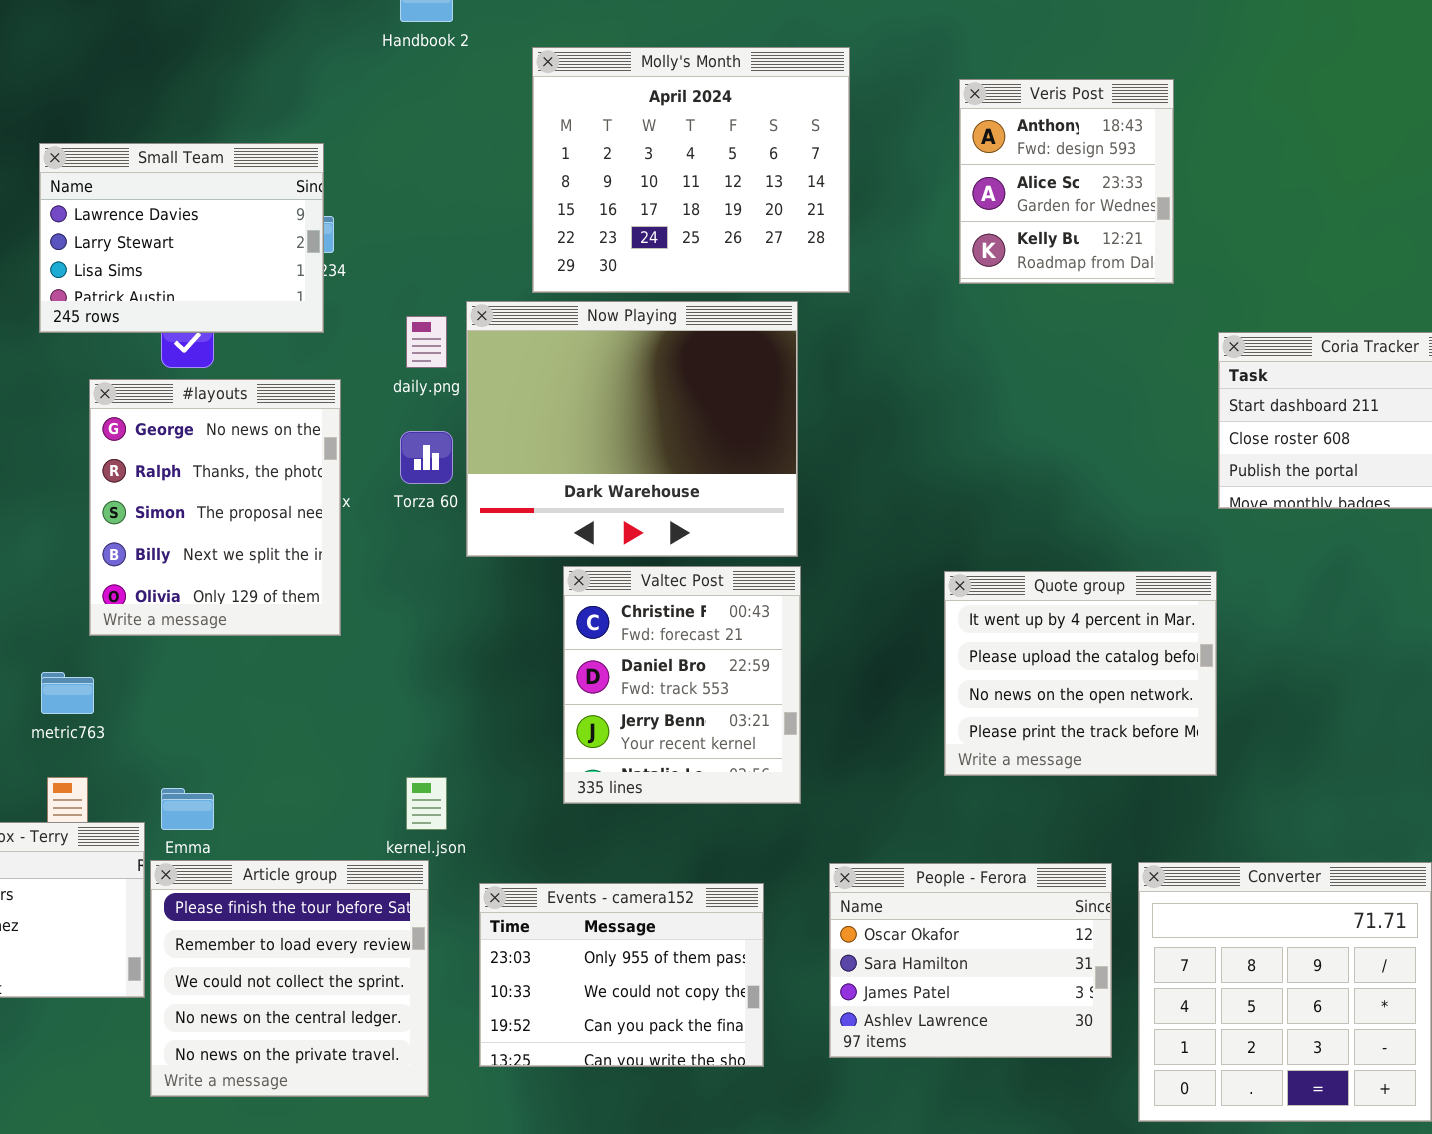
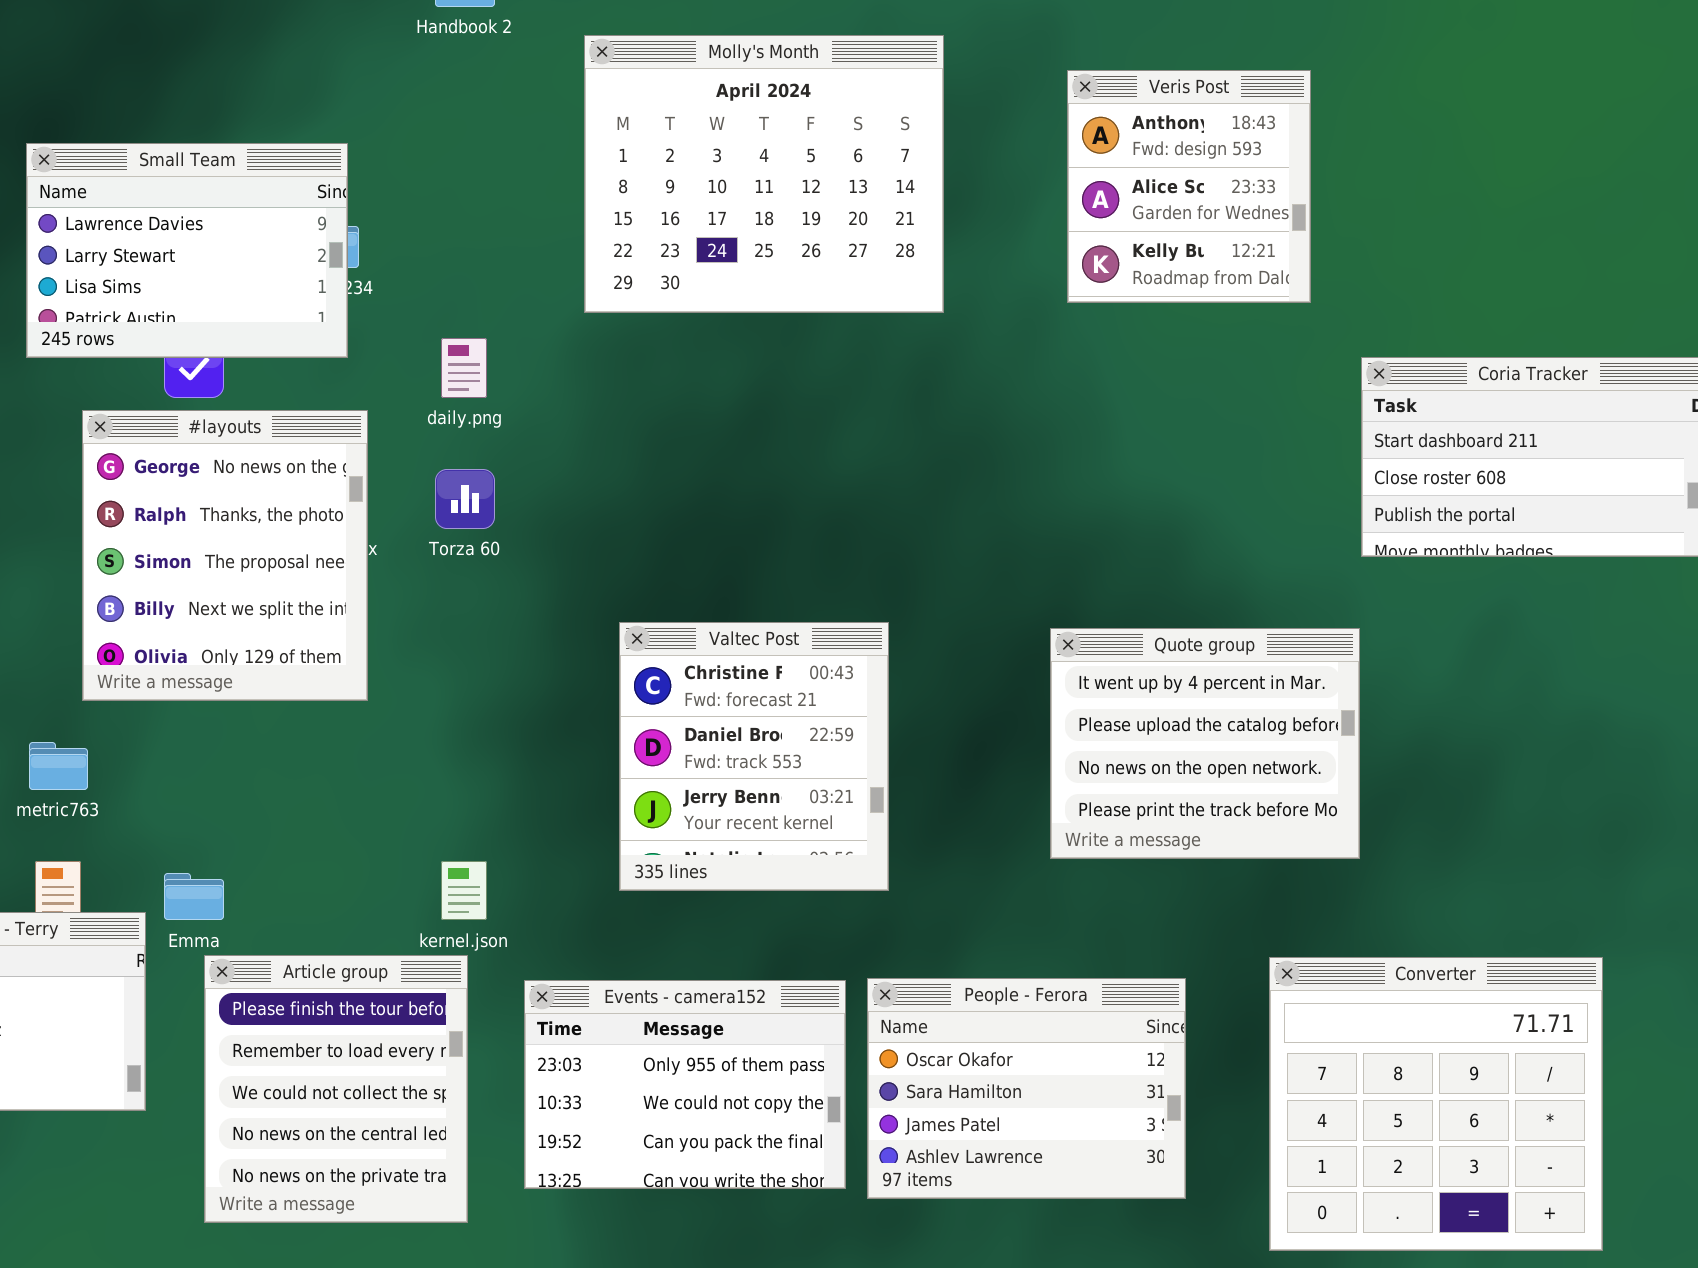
Now Playing: [466,301,798,557] -> none, closed
Article group: [150,860,429,1097] -> [204,955,468,1223], resized
People - Ferora: [829,863,1112,1058] -> [867,978,1186,1199], moved

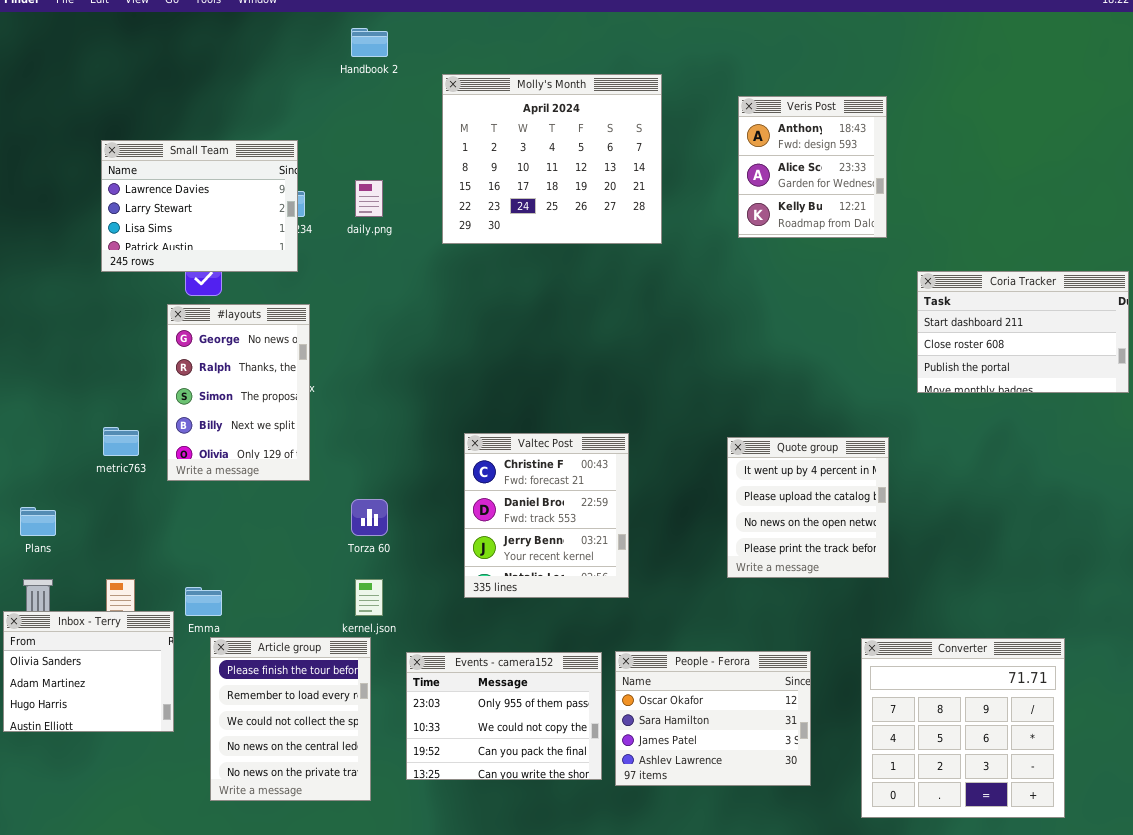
daily.png: [441,338,487,398] -> [355,180,383,217], moved
#layouts: [82,410,368,701] -> [167,304,310,481], resized
Torza 60: [435,469,495,529] -> [351,499,388,536], moved
Quote group: [1050,628,1360,859] -> [727,437,889,578], resized
metric763: [29,742,88,790] -> [103,427,139,456], moved

